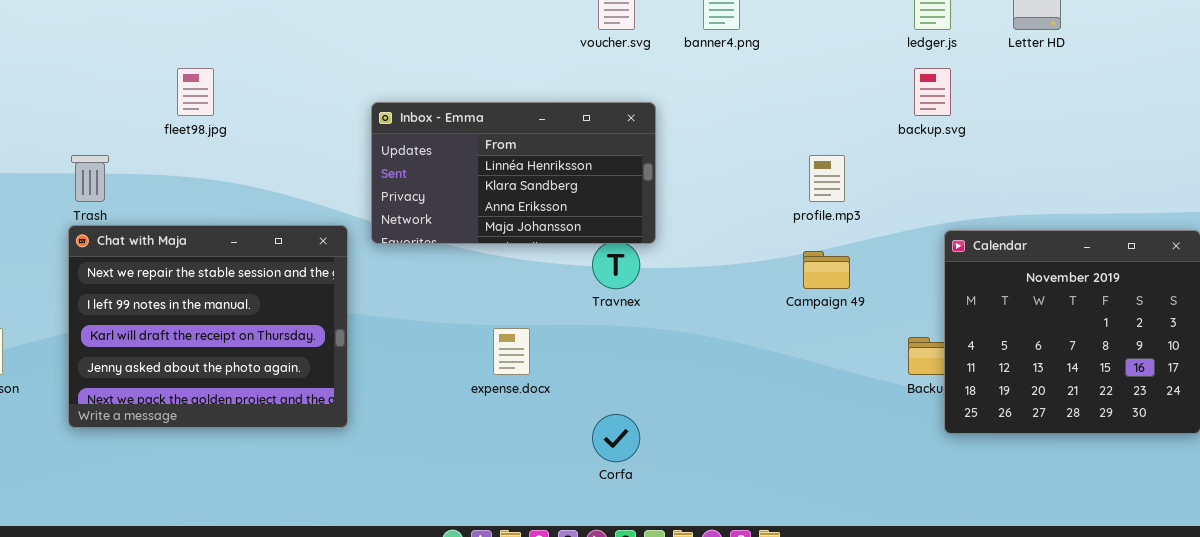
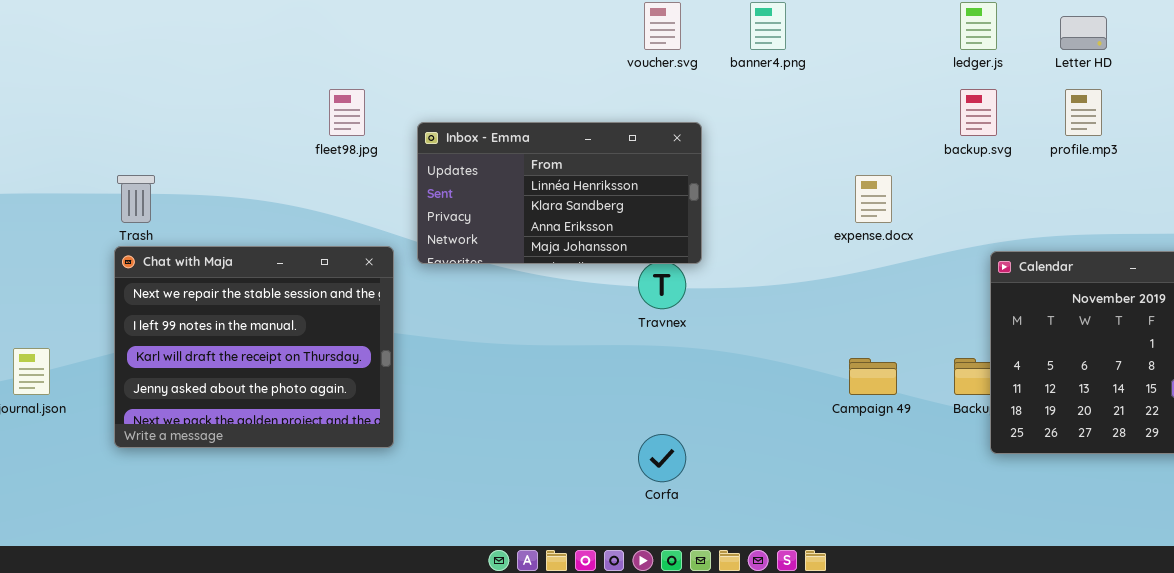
fleet98.jpg: [177,68,214,116] -> [329,89,365,136], moved
profile.mp3: [809,155,845,202] -> [1065,89,1102,136], moved
Campaign 49: [803,251,850,289] -> [849,358,897,395], moved
expense.docx: [493,328,530,375] -> [855,175,892,223], moved

